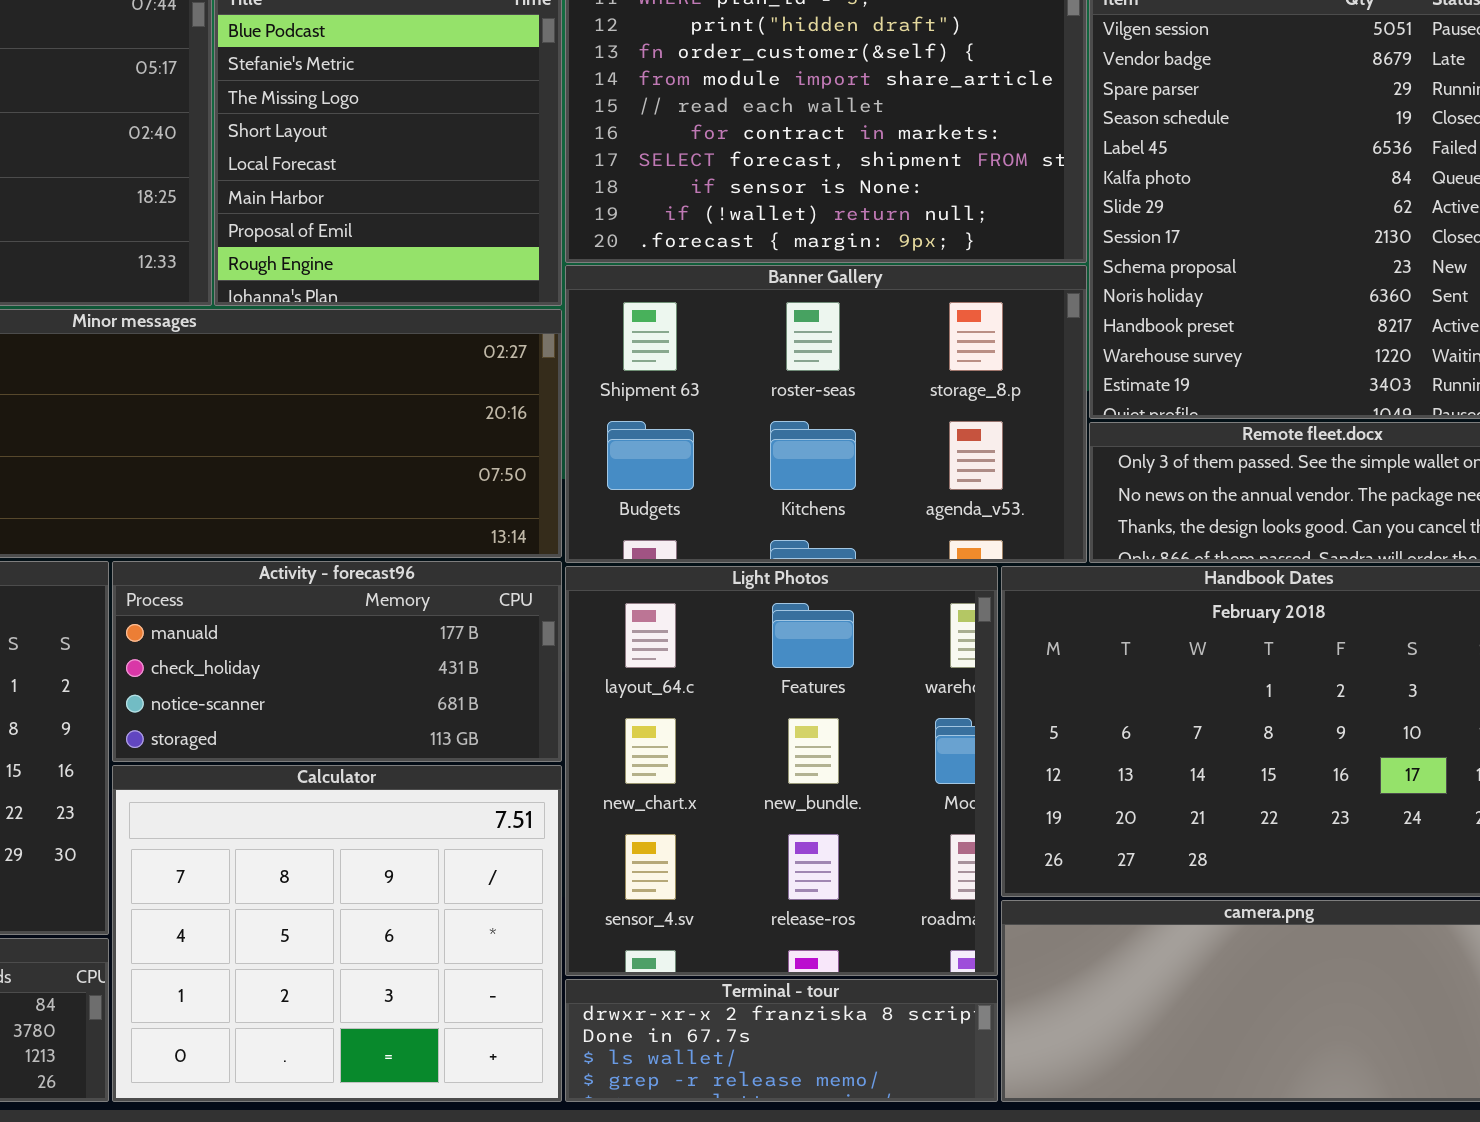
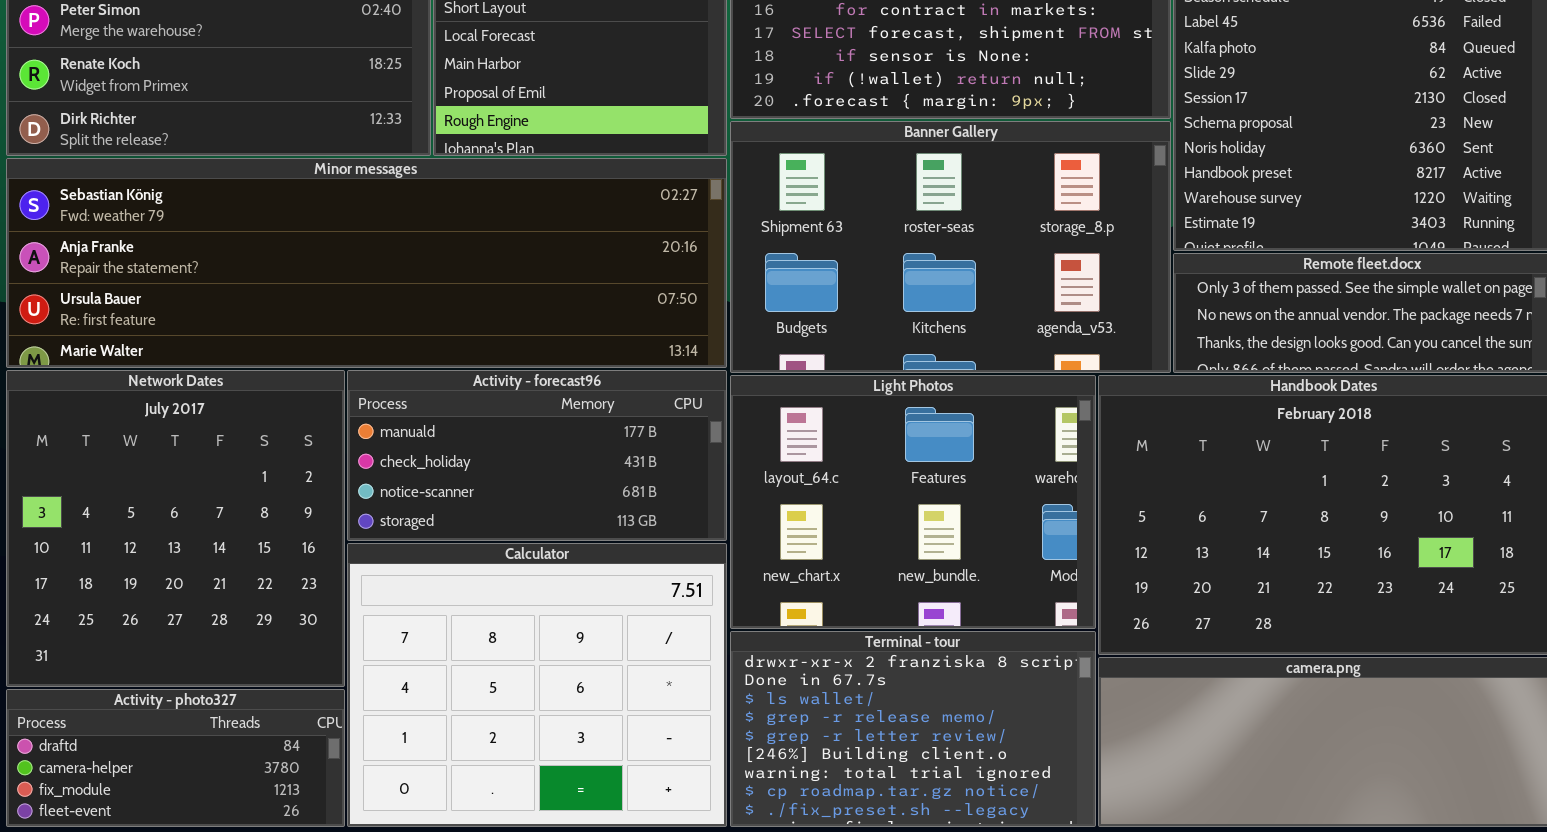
Light Photos: [565,566,998,976] -> [730,375,1096,629], resized
Terminal - tour: [565,979,998,1102] -> [730,631,1096,827], resized

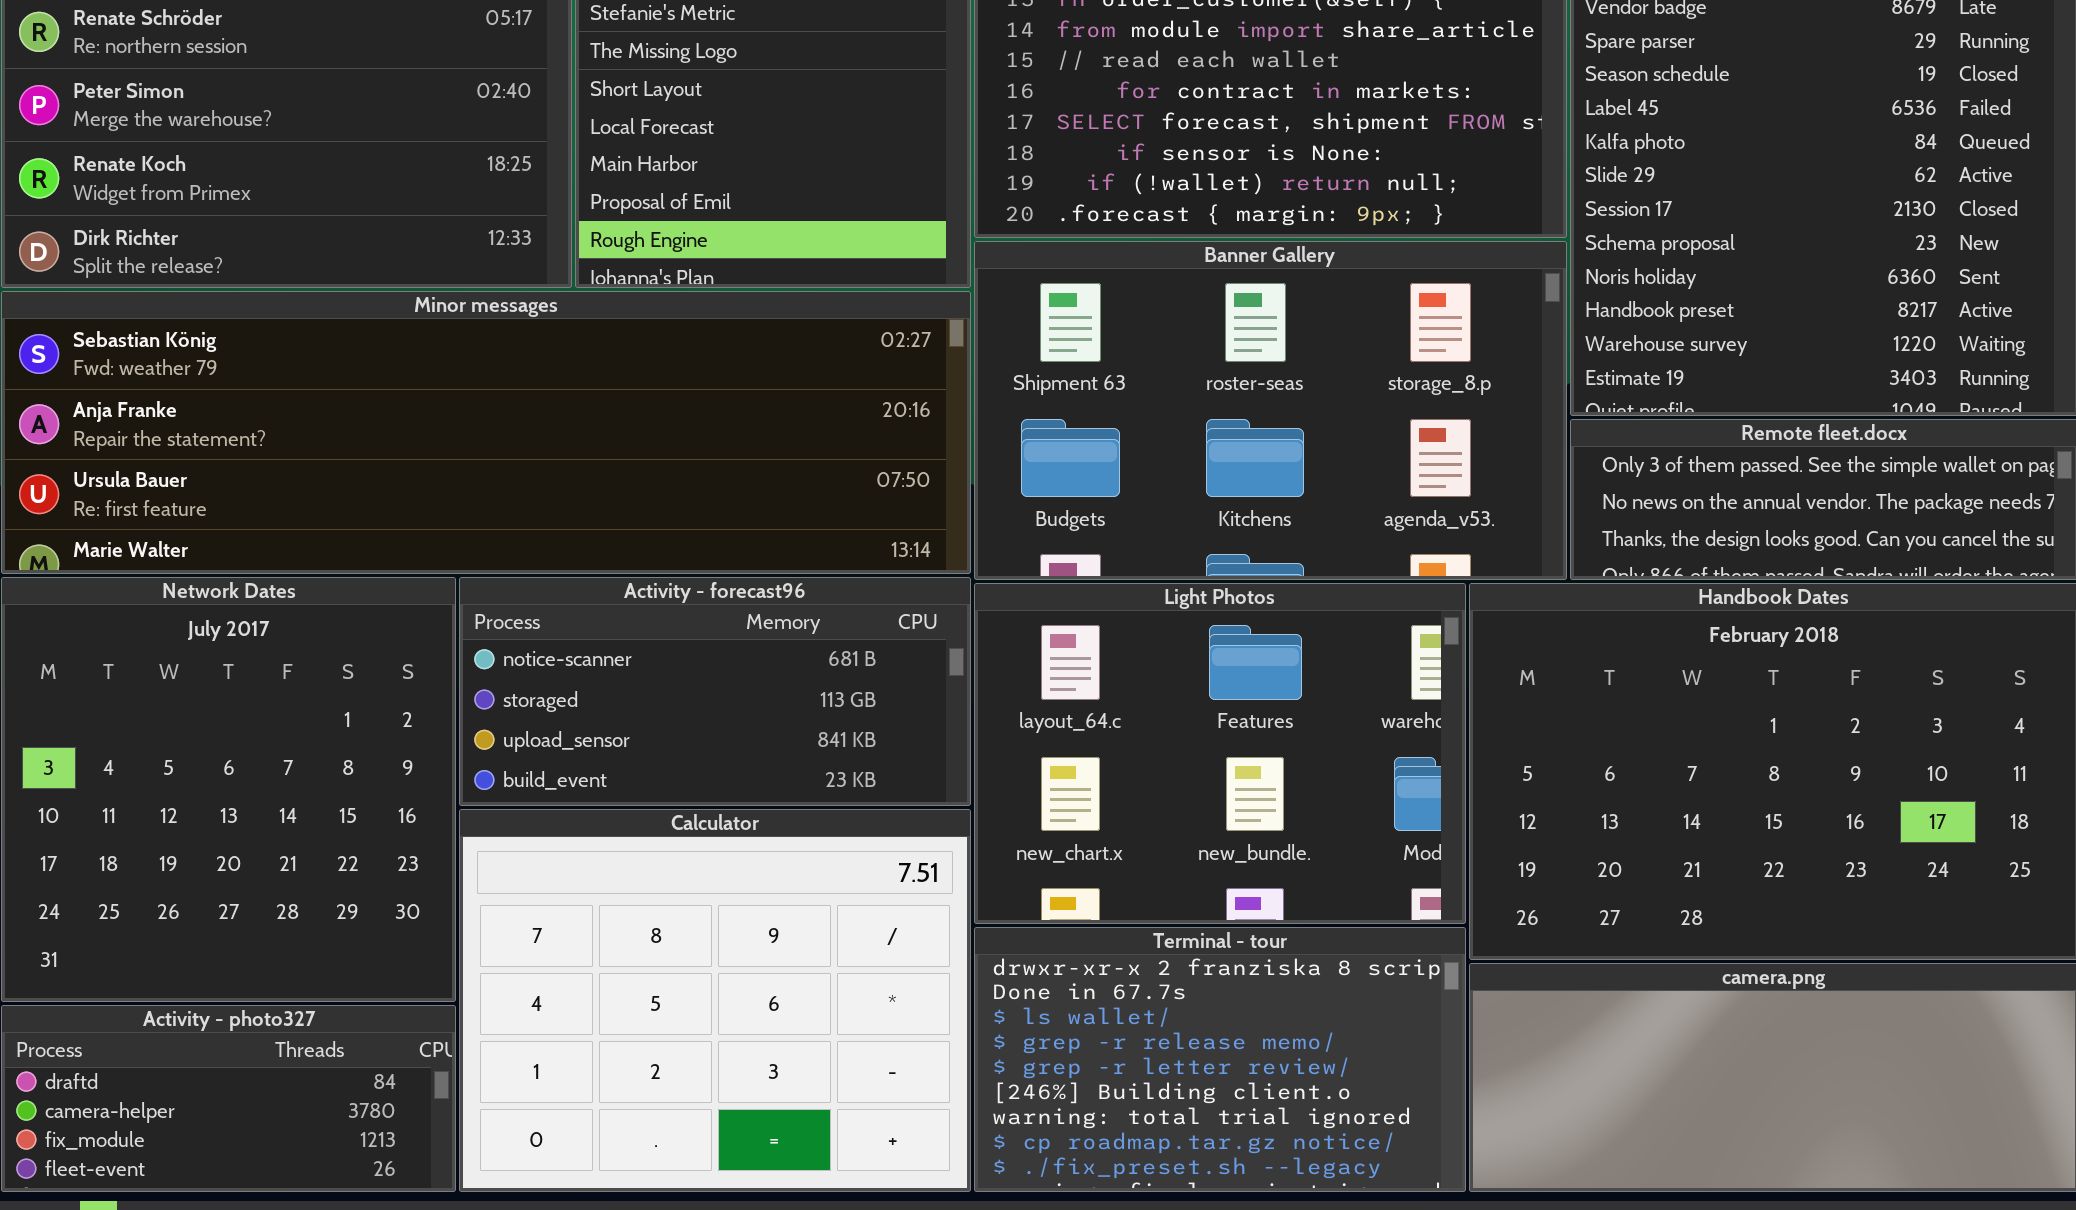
Activity - forecast96: [347,370,727,541] -> [459,577,971,806], scrolled down 2 rows

